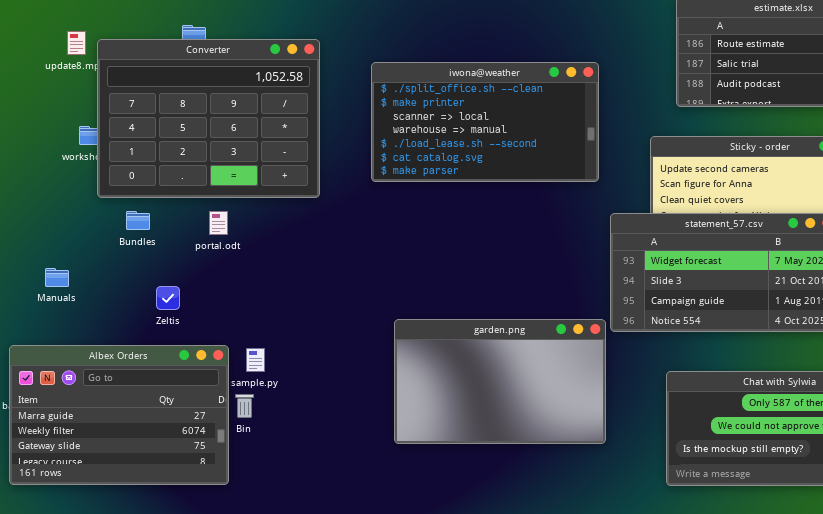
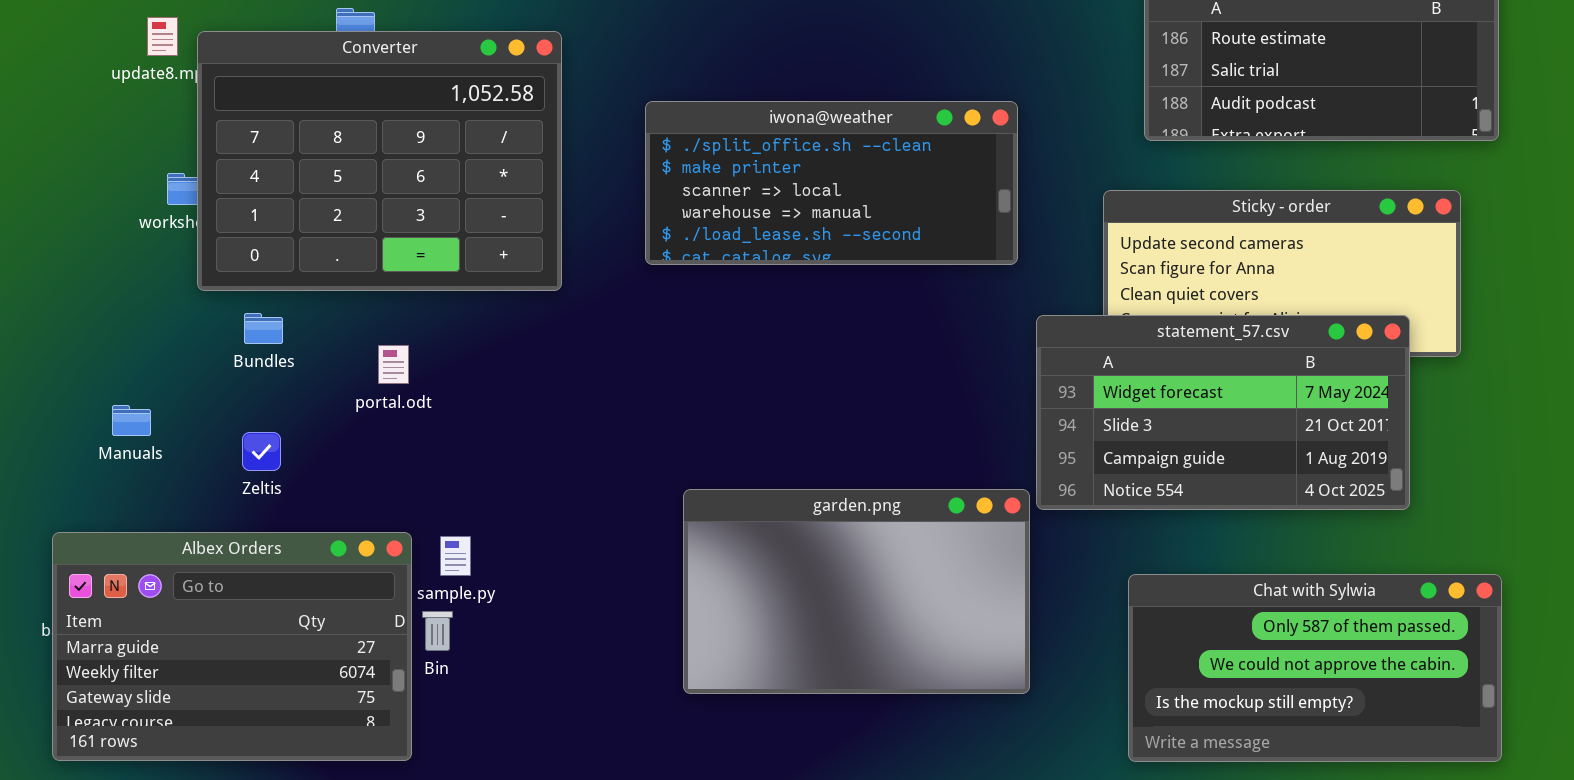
iwona@weather: [371,62,599,182] -> [645,101,1018,265], resized
portal.odt: [209,211,228,235] -> [378,345,409,384], moved
Zeltis: [156,286,180,310] -> [242,432,281,471], moved

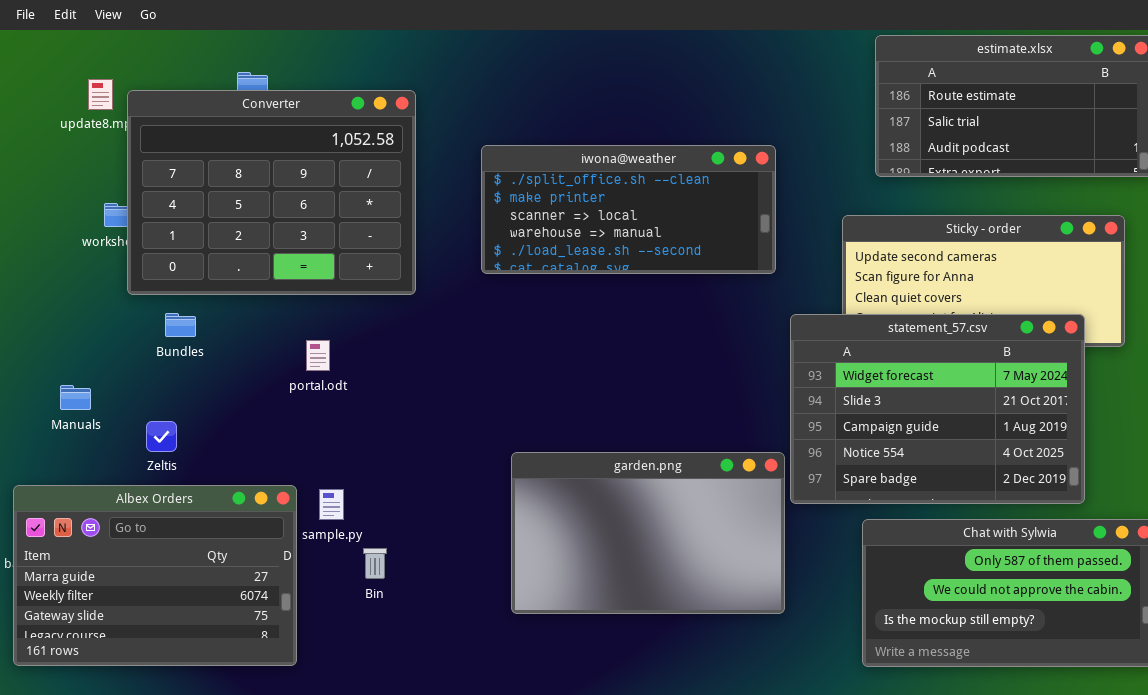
statement_57.csv: [1036,315,1410,510] -> [790,314,1085,504], resized
portal.odt: [378,345,409,384] -> [306,340,330,371], moved
Zeltis: [242,432,281,471] -> [146,421,177,452], moved
Bin: [422,611,453,651] -> [363,548,387,579], moved

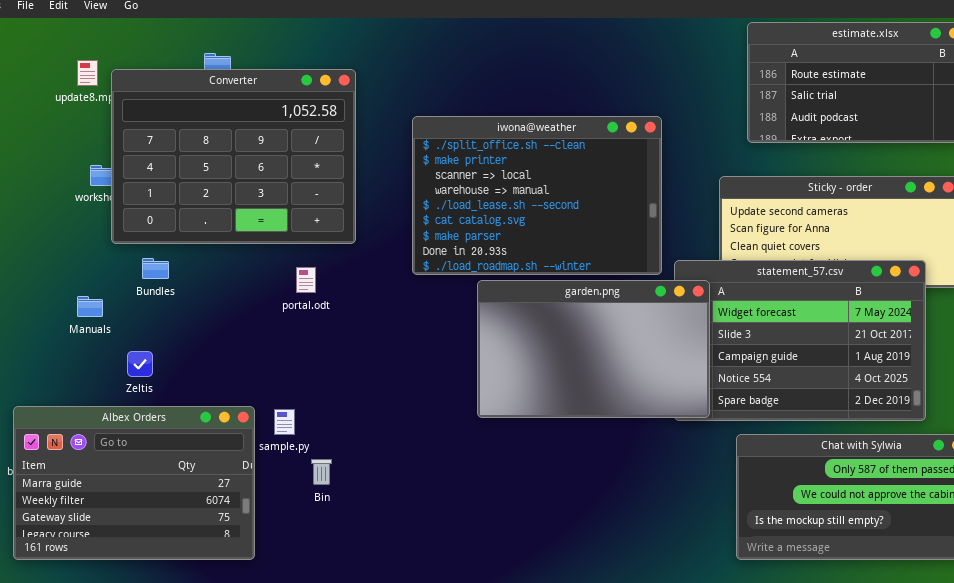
iwona@weather: [481,145,776,274] -> [412,116,662,275], resized
portal.odt: [306,340,330,371] -> [296,267,316,293], moved
Manuals: [60,385,91,410] -> [77,296,103,317], moved
garden.png: [511,452,785,614] -> [477,280,710,418], moved

